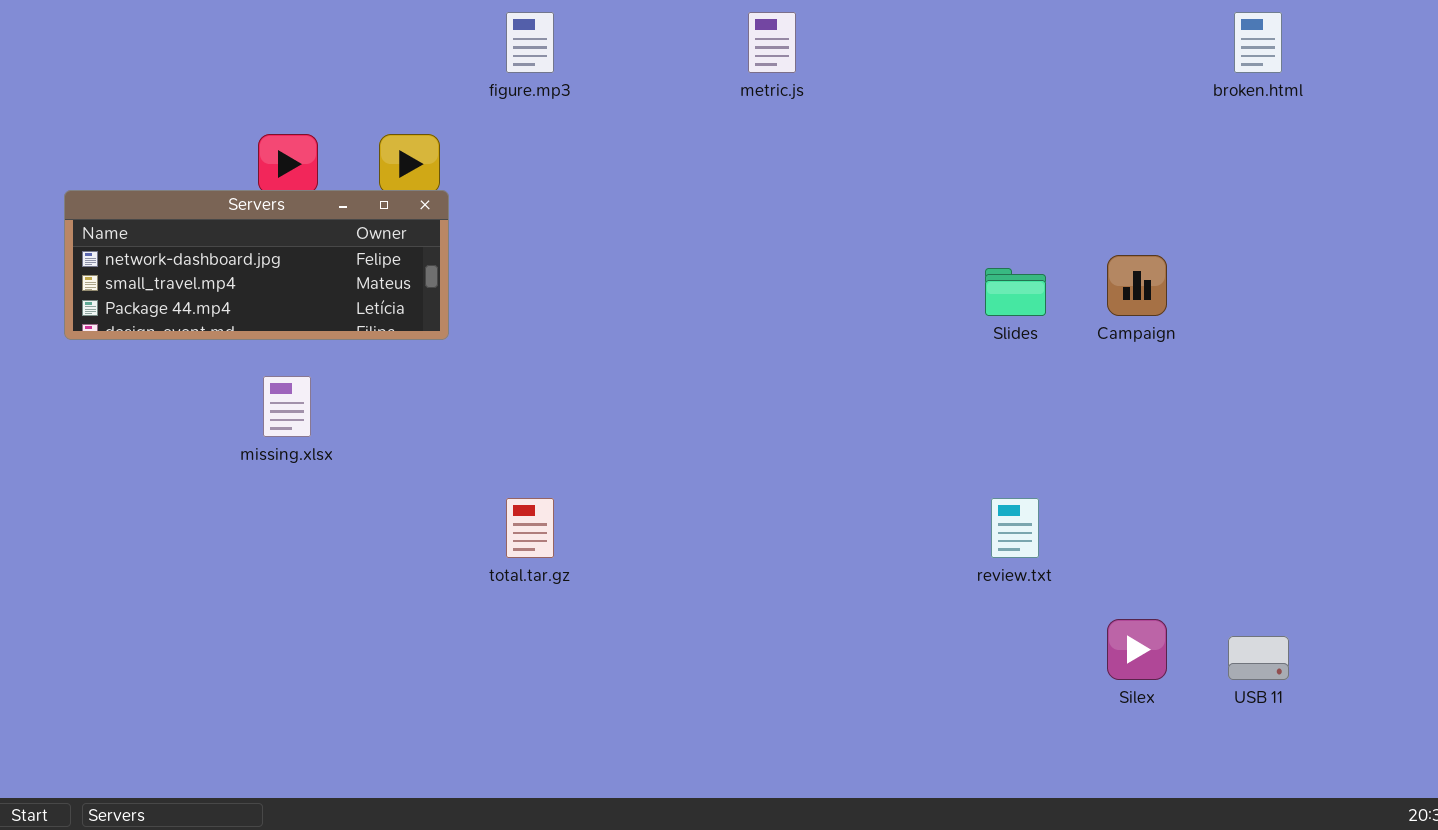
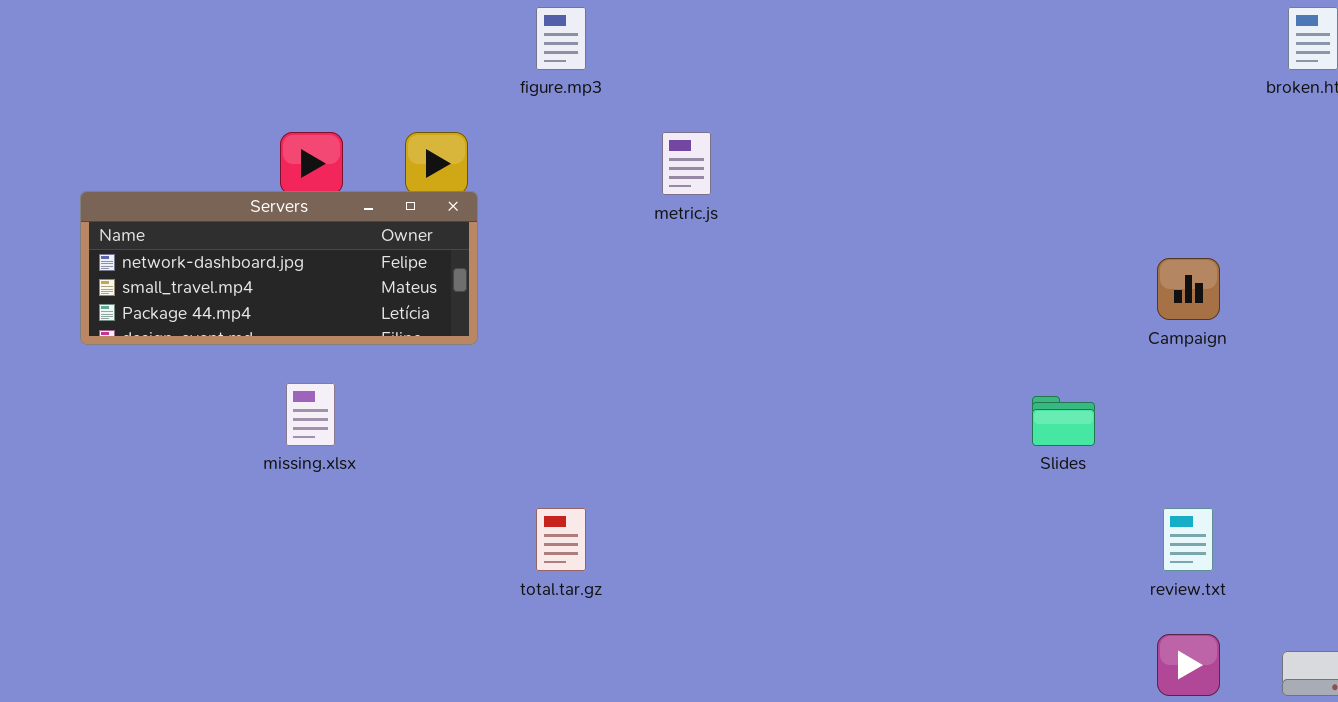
metric.js: [748,12,796,73] -> [662,132,711,195], moved
Slides: [985,268,1046,316] -> [1032,396,1095,446], moved
review.txt: [991,498,1039,558] -> [1163,508,1213,571], moved

